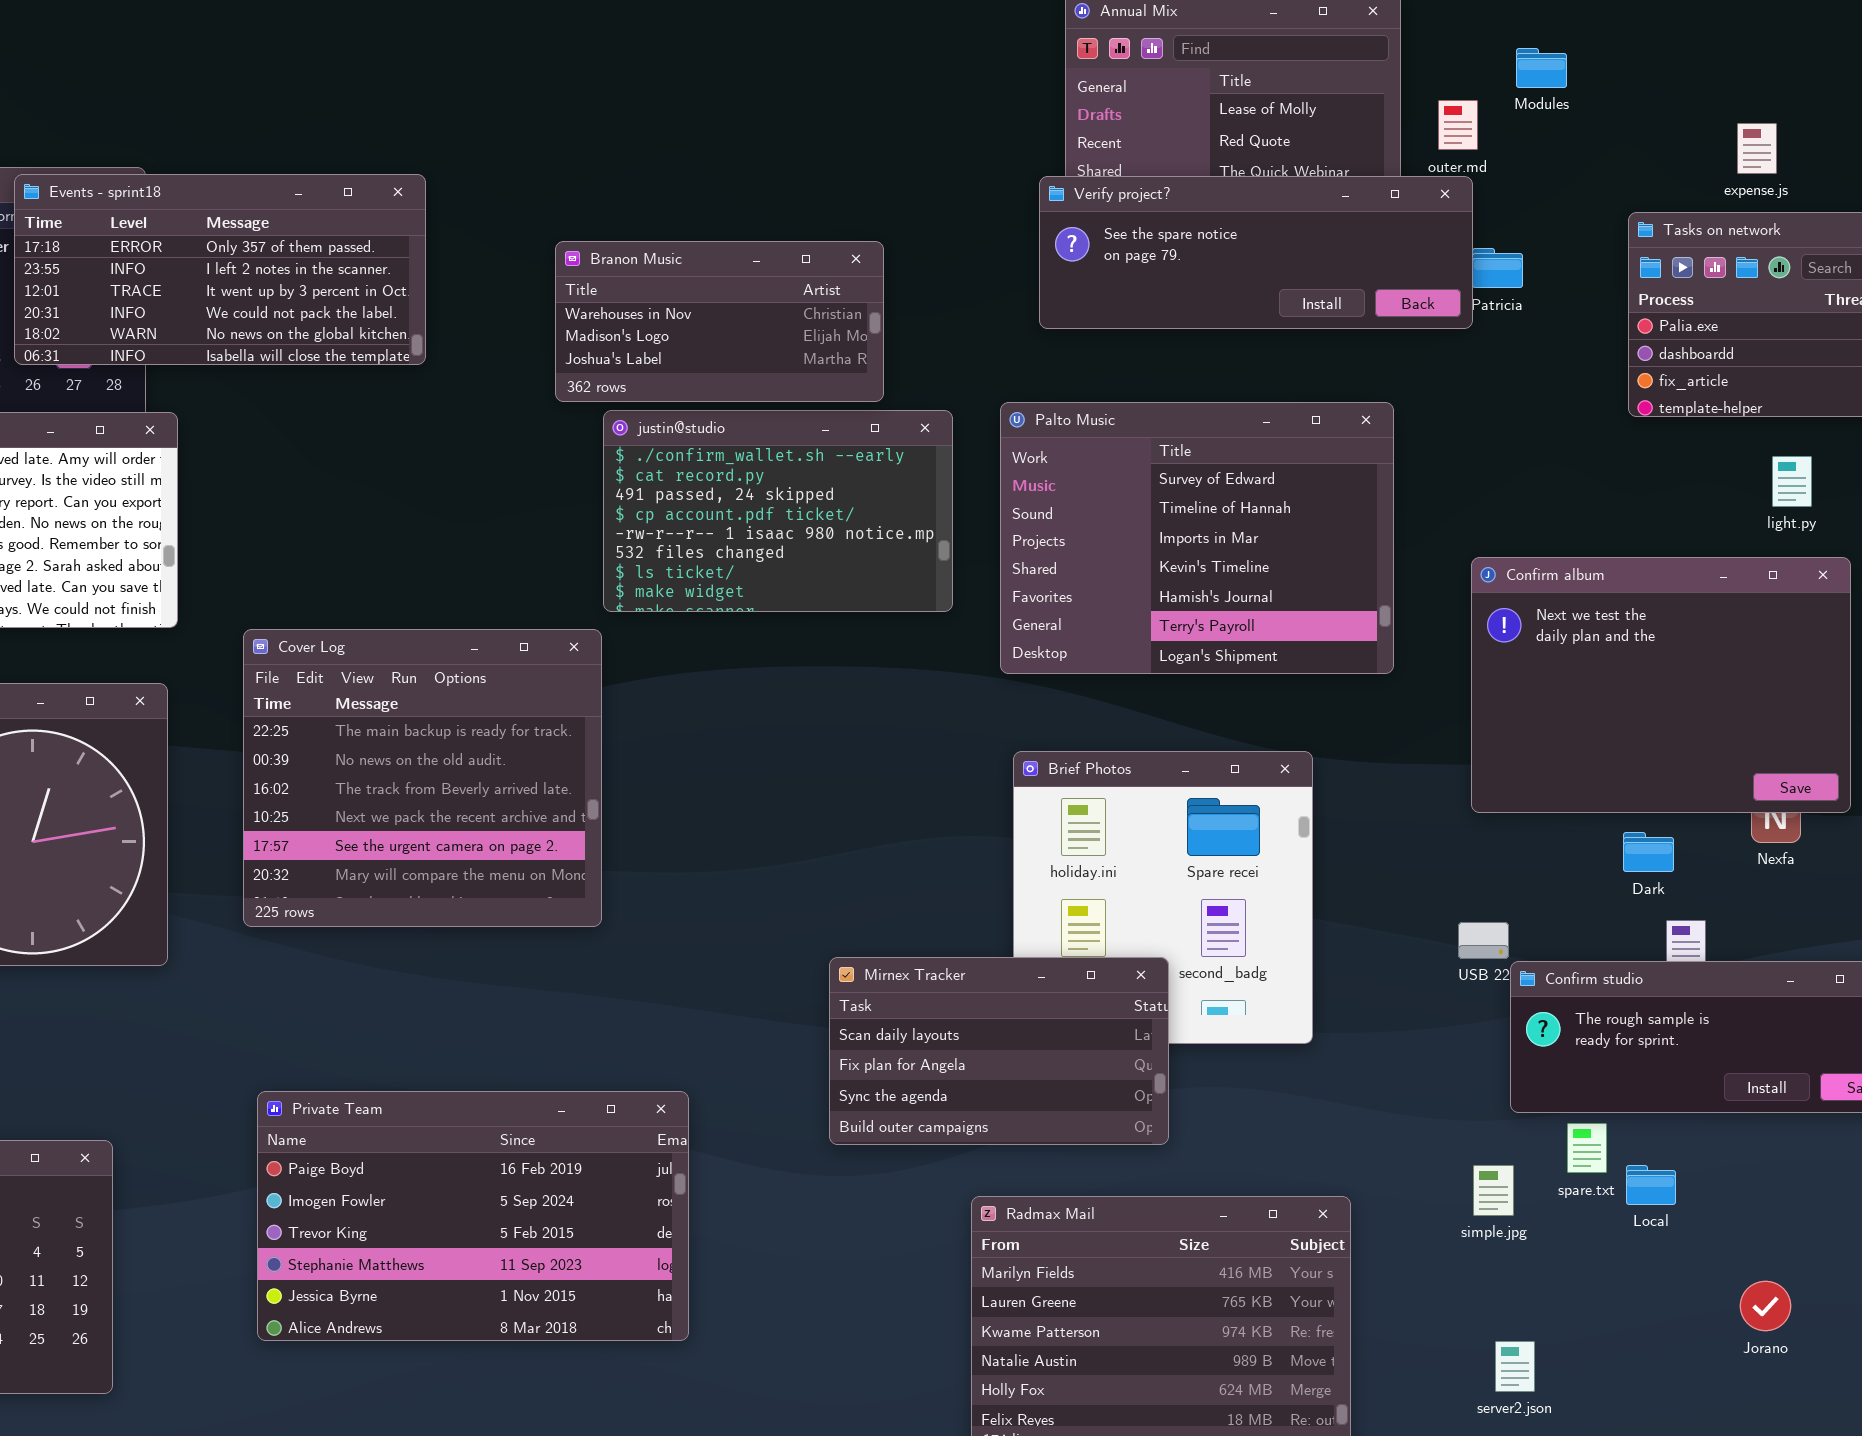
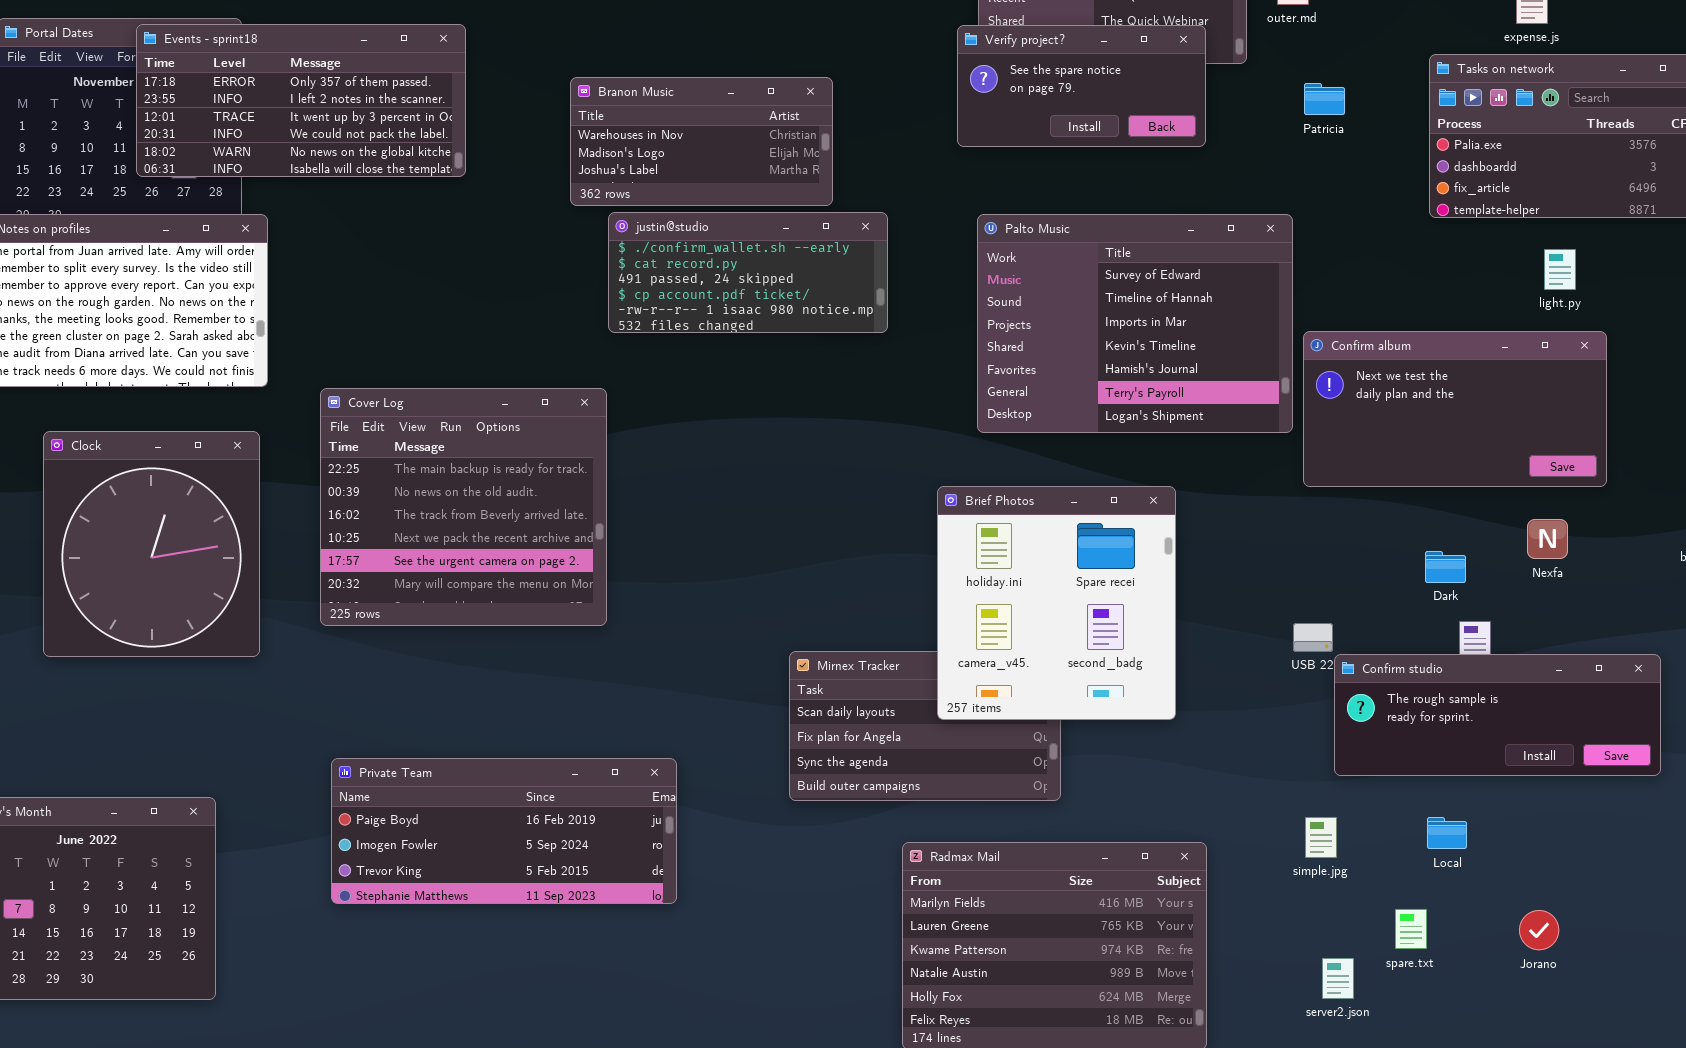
Verify project?: [1039,176,1473,329] -> [957,25,1206,147], resized
Palto Music: [1000,402,1394,674] -> [977,214,1293,433], moved
justin@studio: [603,410,953,612] -> [608,212,888,333], resized
Confirm album: [1471,557,1851,813] -> [1303,331,1607,487], resized
Brief Photos: [1013,751,1313,1044] -> [937,486,1176,720], raised
Private Team: [257,1091,689,1341] -> [331,758,677,904], resized
spare.txt: [1567,1123,1607,1173] -> [1395,909,1427,949], moved

